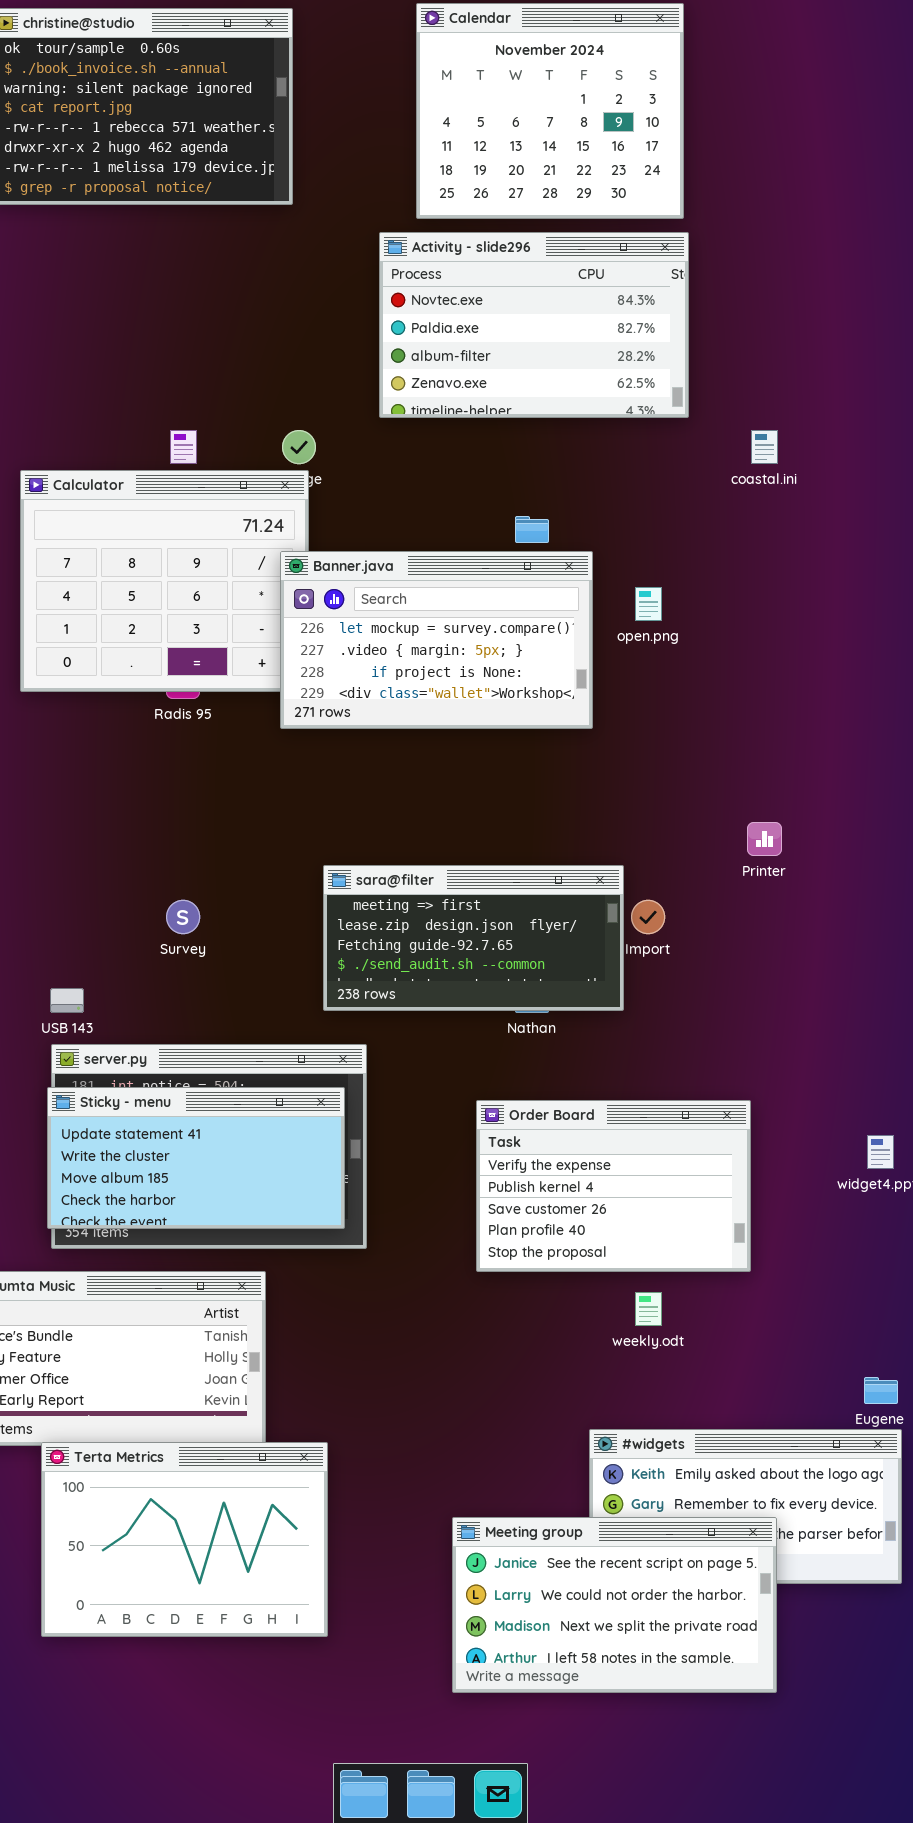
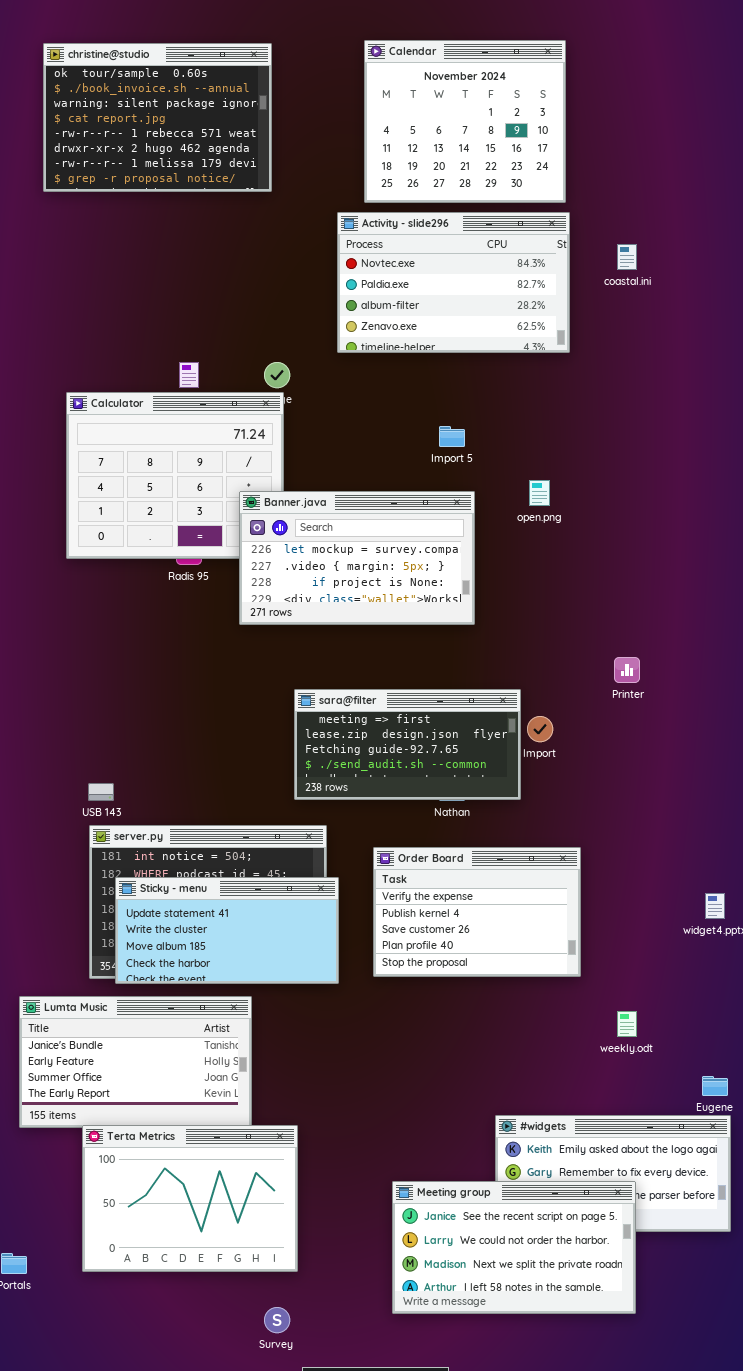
coastal.ini: [751,430,778,464] -> [617,244,637,270], moved
Banner.java: [280,551,593,729] -> [239,491,475,625], moved
Survey: [166,900,200,934] -> [264,1307,290,1333], moved
Sticky - menu: [47,1087,345,1229] -> [115,877,339,984], moved
Order Board: [476,1100,751,1272] -> [373,847,581,977], moved
weekly.odt: [635,1292,662,1326] -> [617,1011,637,1037], moved

